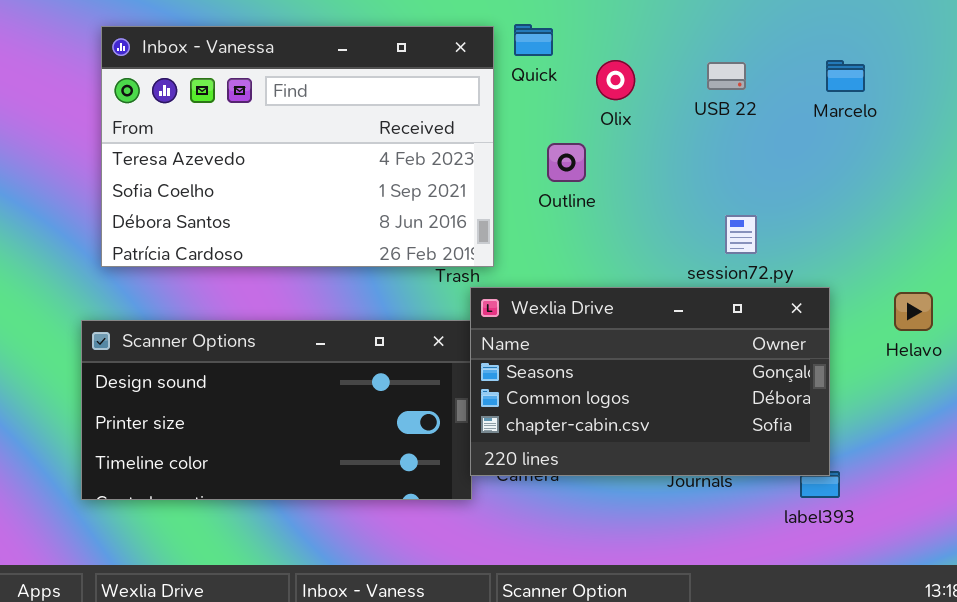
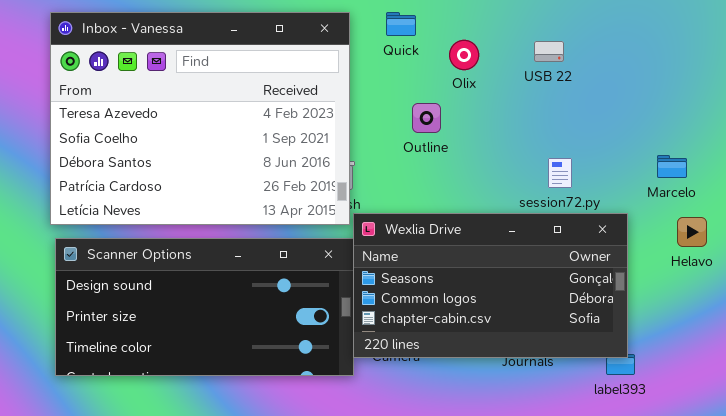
Inbox - Vanessa: [101,26,494,267] -> [50,12,350,225], moved, resized
Marcelo: [826,60,865,92] -> [657,155,687,178], moved

